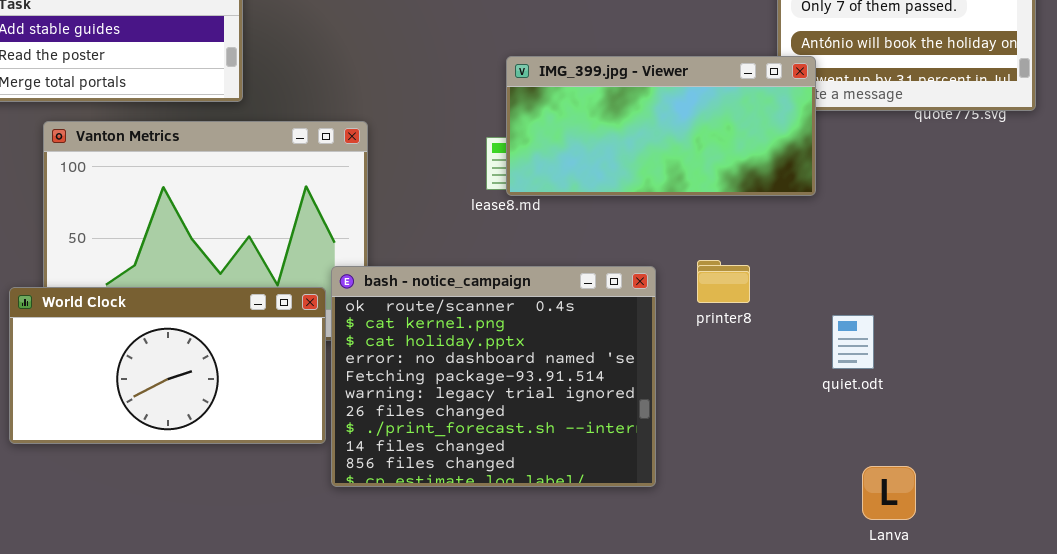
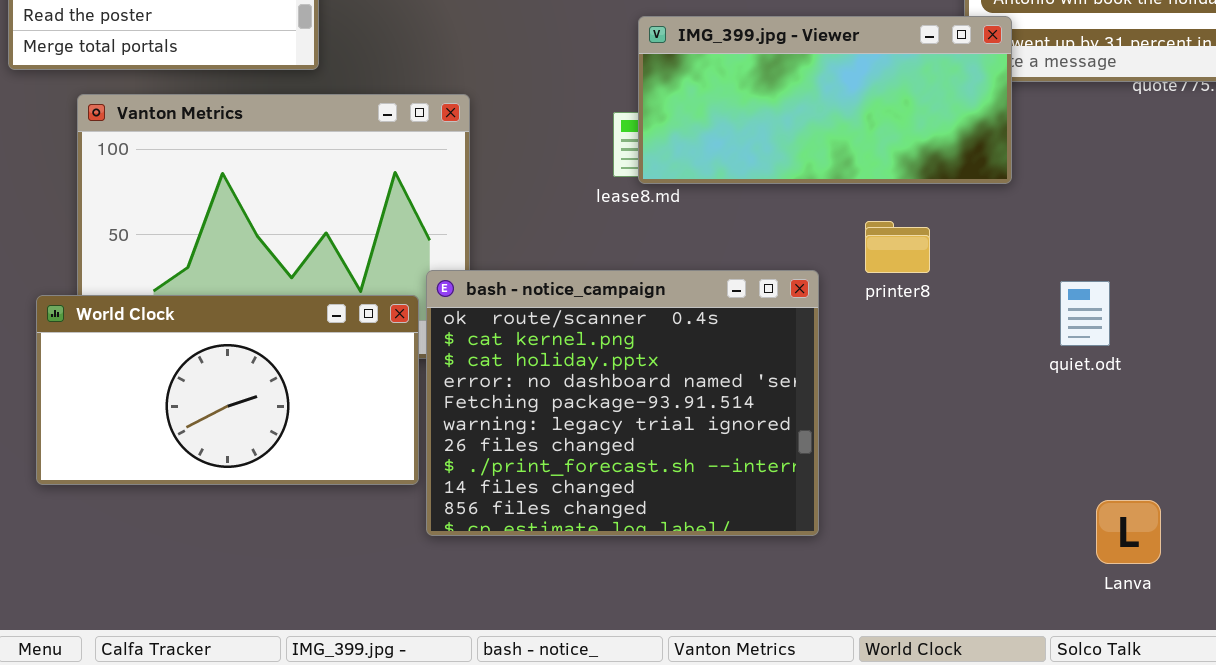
printer8: [697,260,750,303] -> [865,221,930,273], moved
quiet.odt: [832,315,874,369] -> [1060,281,1110,346], moved
Lanva: [862,466,916,520] -> [1096,500,1161,564], moved

